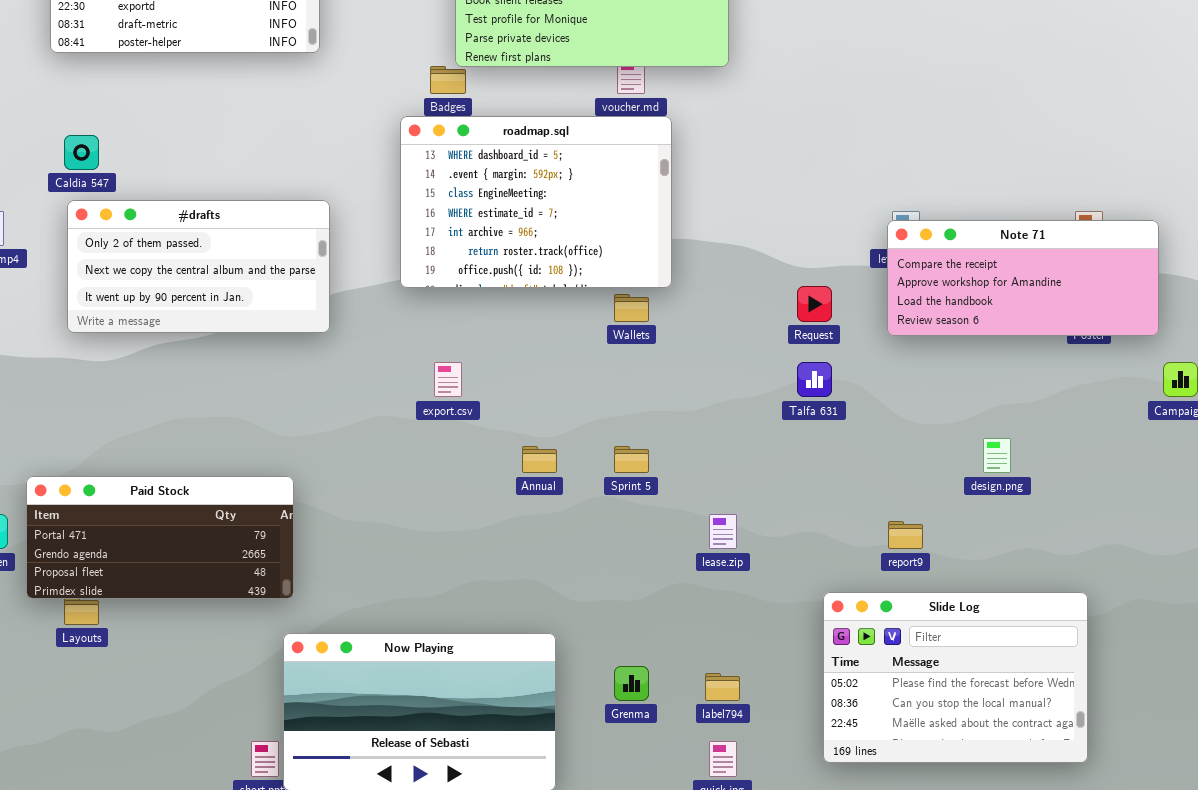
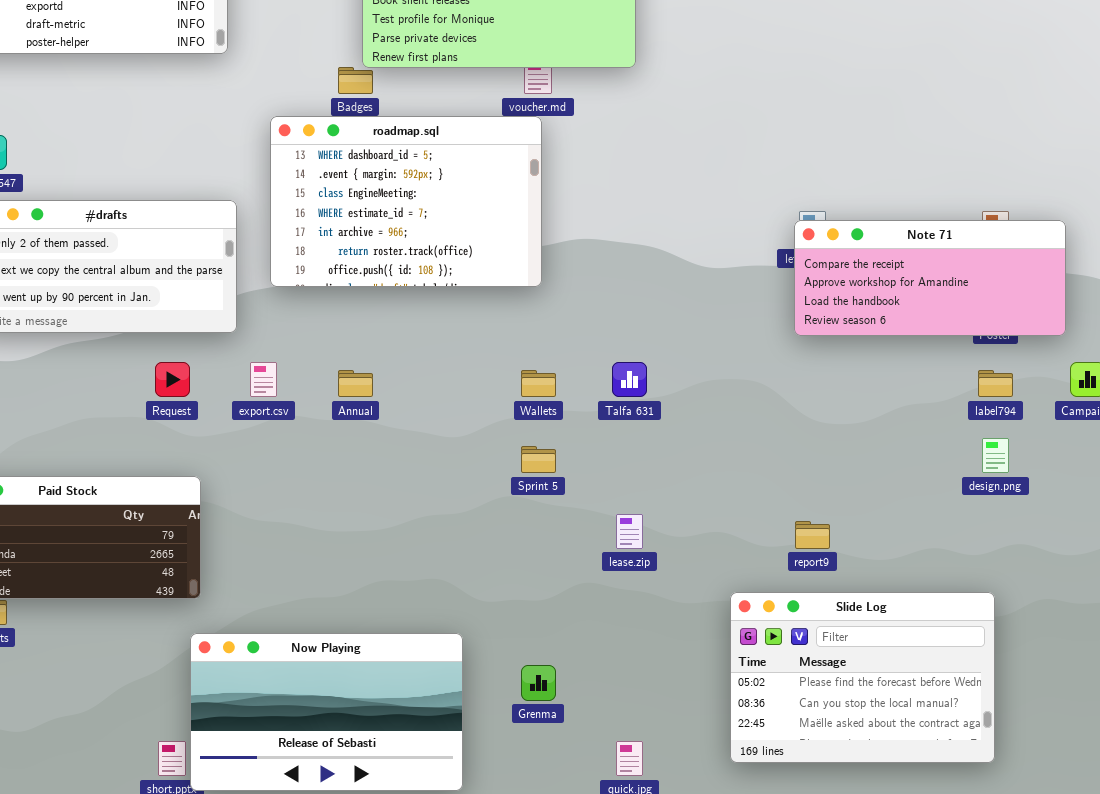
roadmap.sql: [400,116,672,288] -> [270,116,542,287], moved
Request: [797,286,832,322] -> [155,362,190,397], moved
Wallets: [614,294,649,322] -> [521,370,556,397], moved
export.csv: [434,362,462,397] -> [250,362,277,397], moved
Talfa 631: [797,362,832,397] -> [612,362,647,397], moved
design.png: [983,438,1011,473] -> [982,438,1009,473], moved
Annual: [522,446,557,473] -> [338,370,373,397], moved
label794: [705,673,740,701] -> [978,370,1013,397], moved

